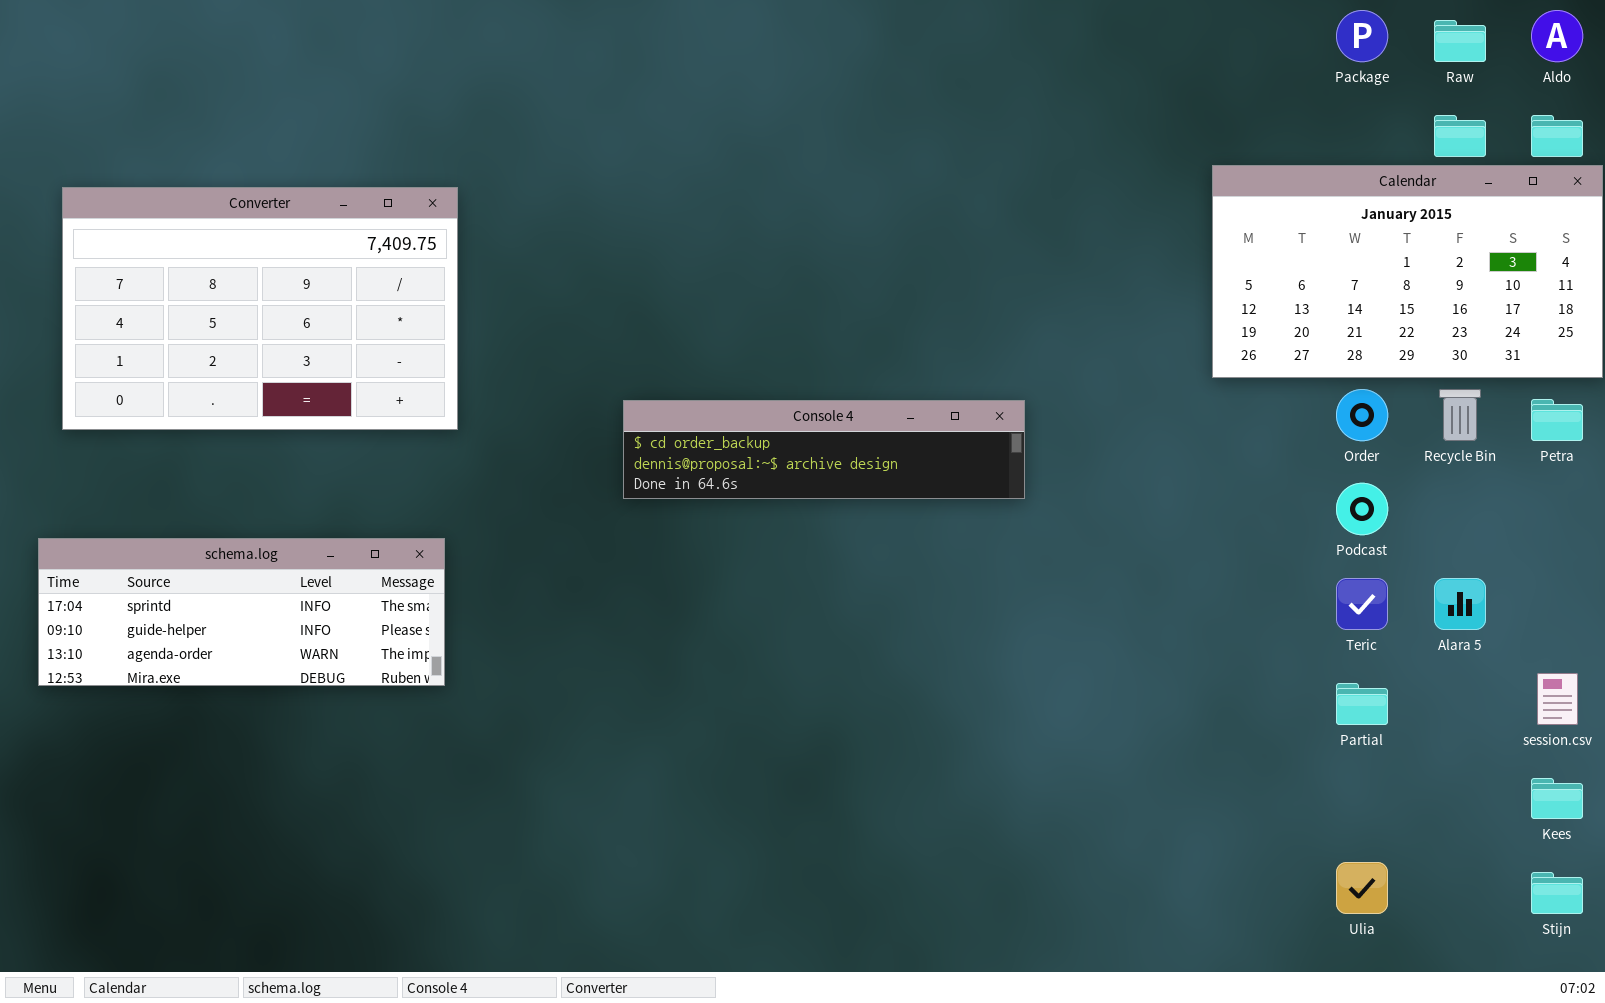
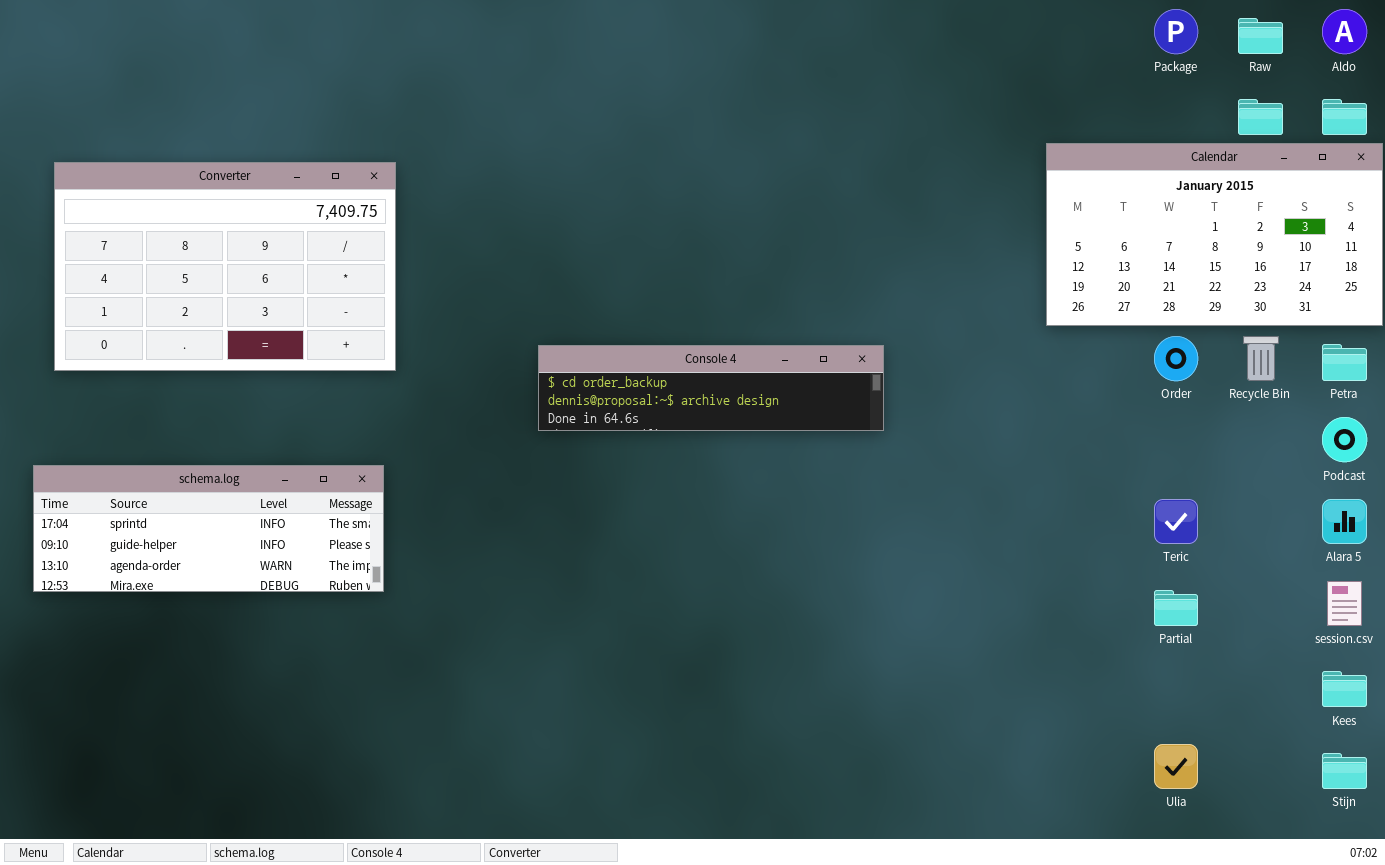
Podcast: [1336,483,1388,535] -> [1322,417,1367,462], moved
Alara 5: [1434,578,1486,630] -> [1322,499,1367,544], moved

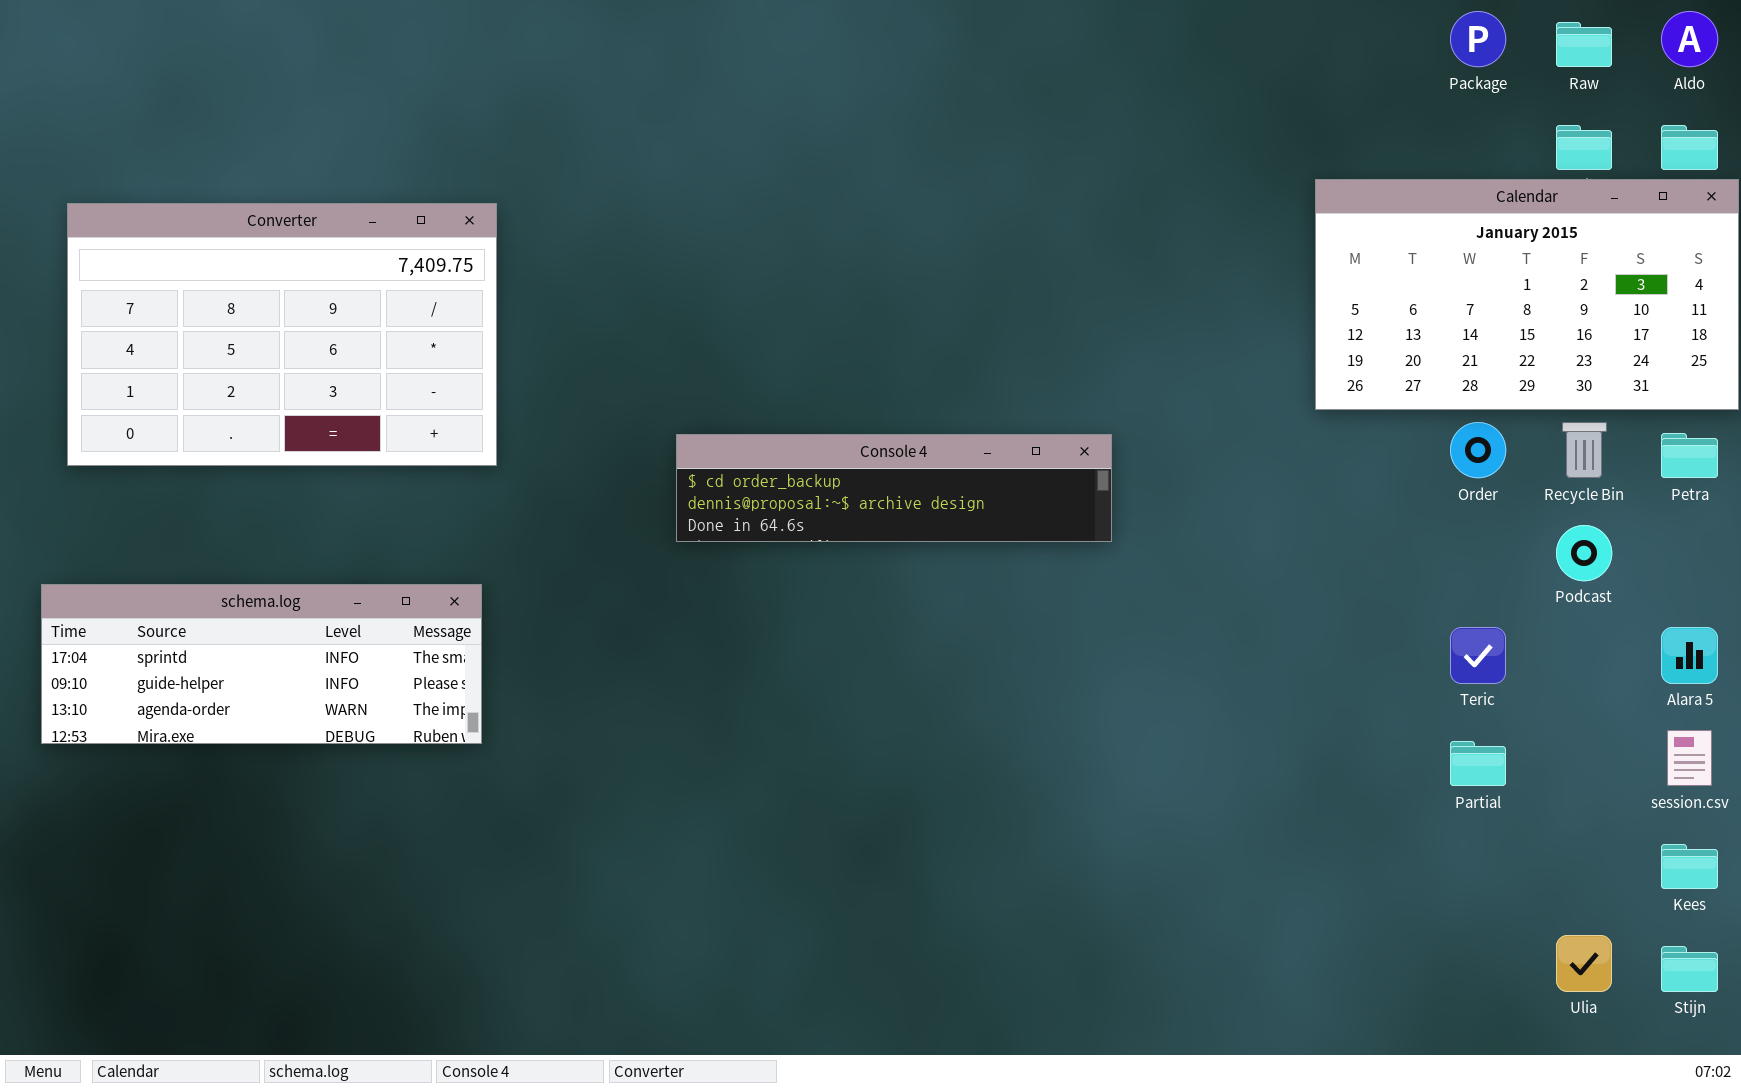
Podcast: [1322,417,1367,462] -> [1556,525,1612,581], moved
Ulia: [1154,744,1198,789] -> [1556,935,1612,992], moved

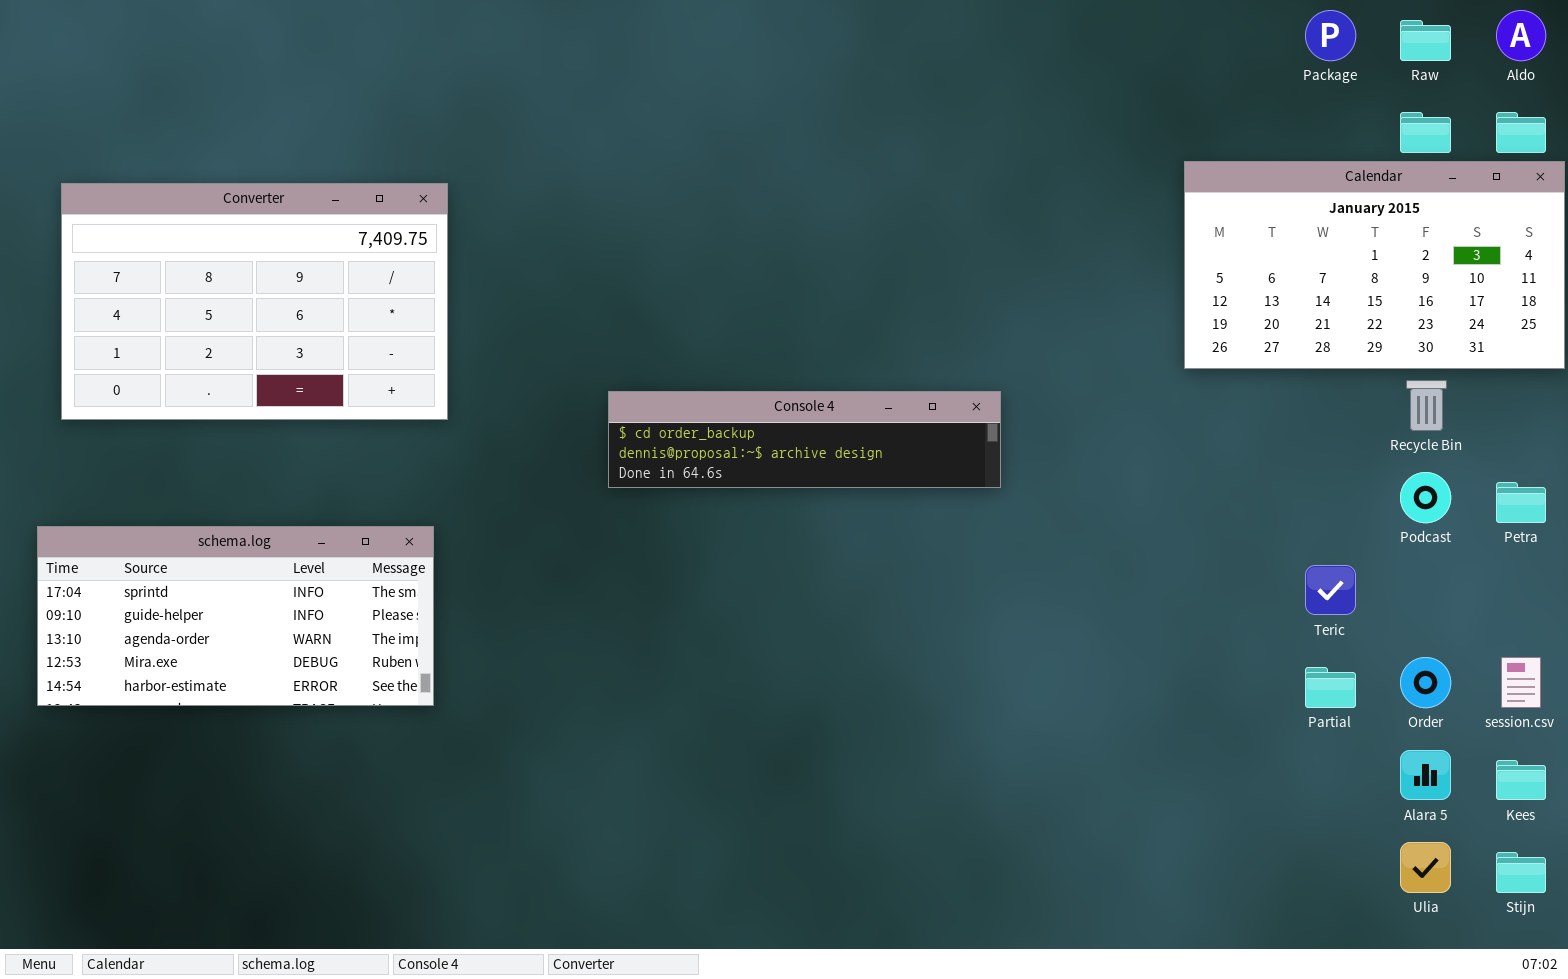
Order: [1450,422,1506,478] -> [1400,657,1451,708], moved
Petra: [1661,433,1718,478] -> [1496,482,1546,523], moved
schema.log: [41,584,482,744] -> [37,526,434,706], resized
Alara 5: [1661,627,1718,684] -> [1400,750,1451,800], moved

